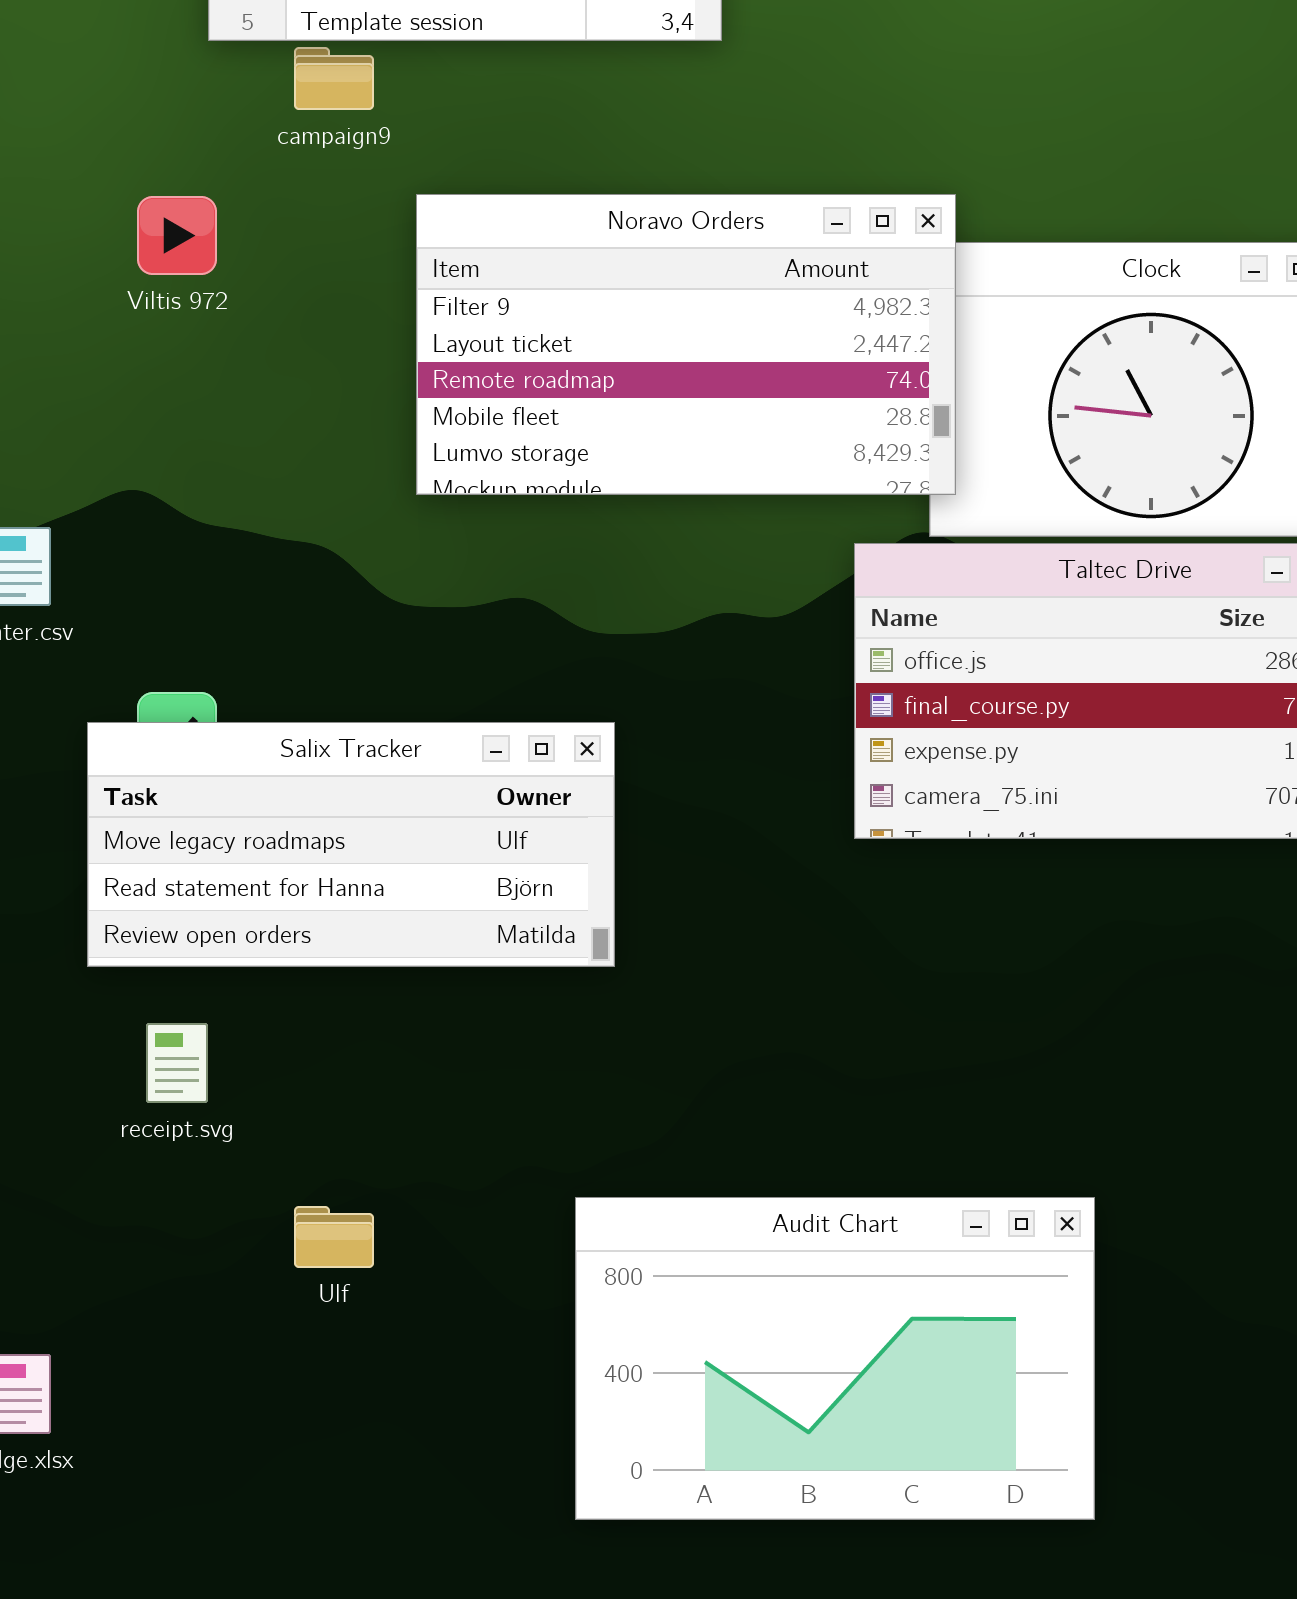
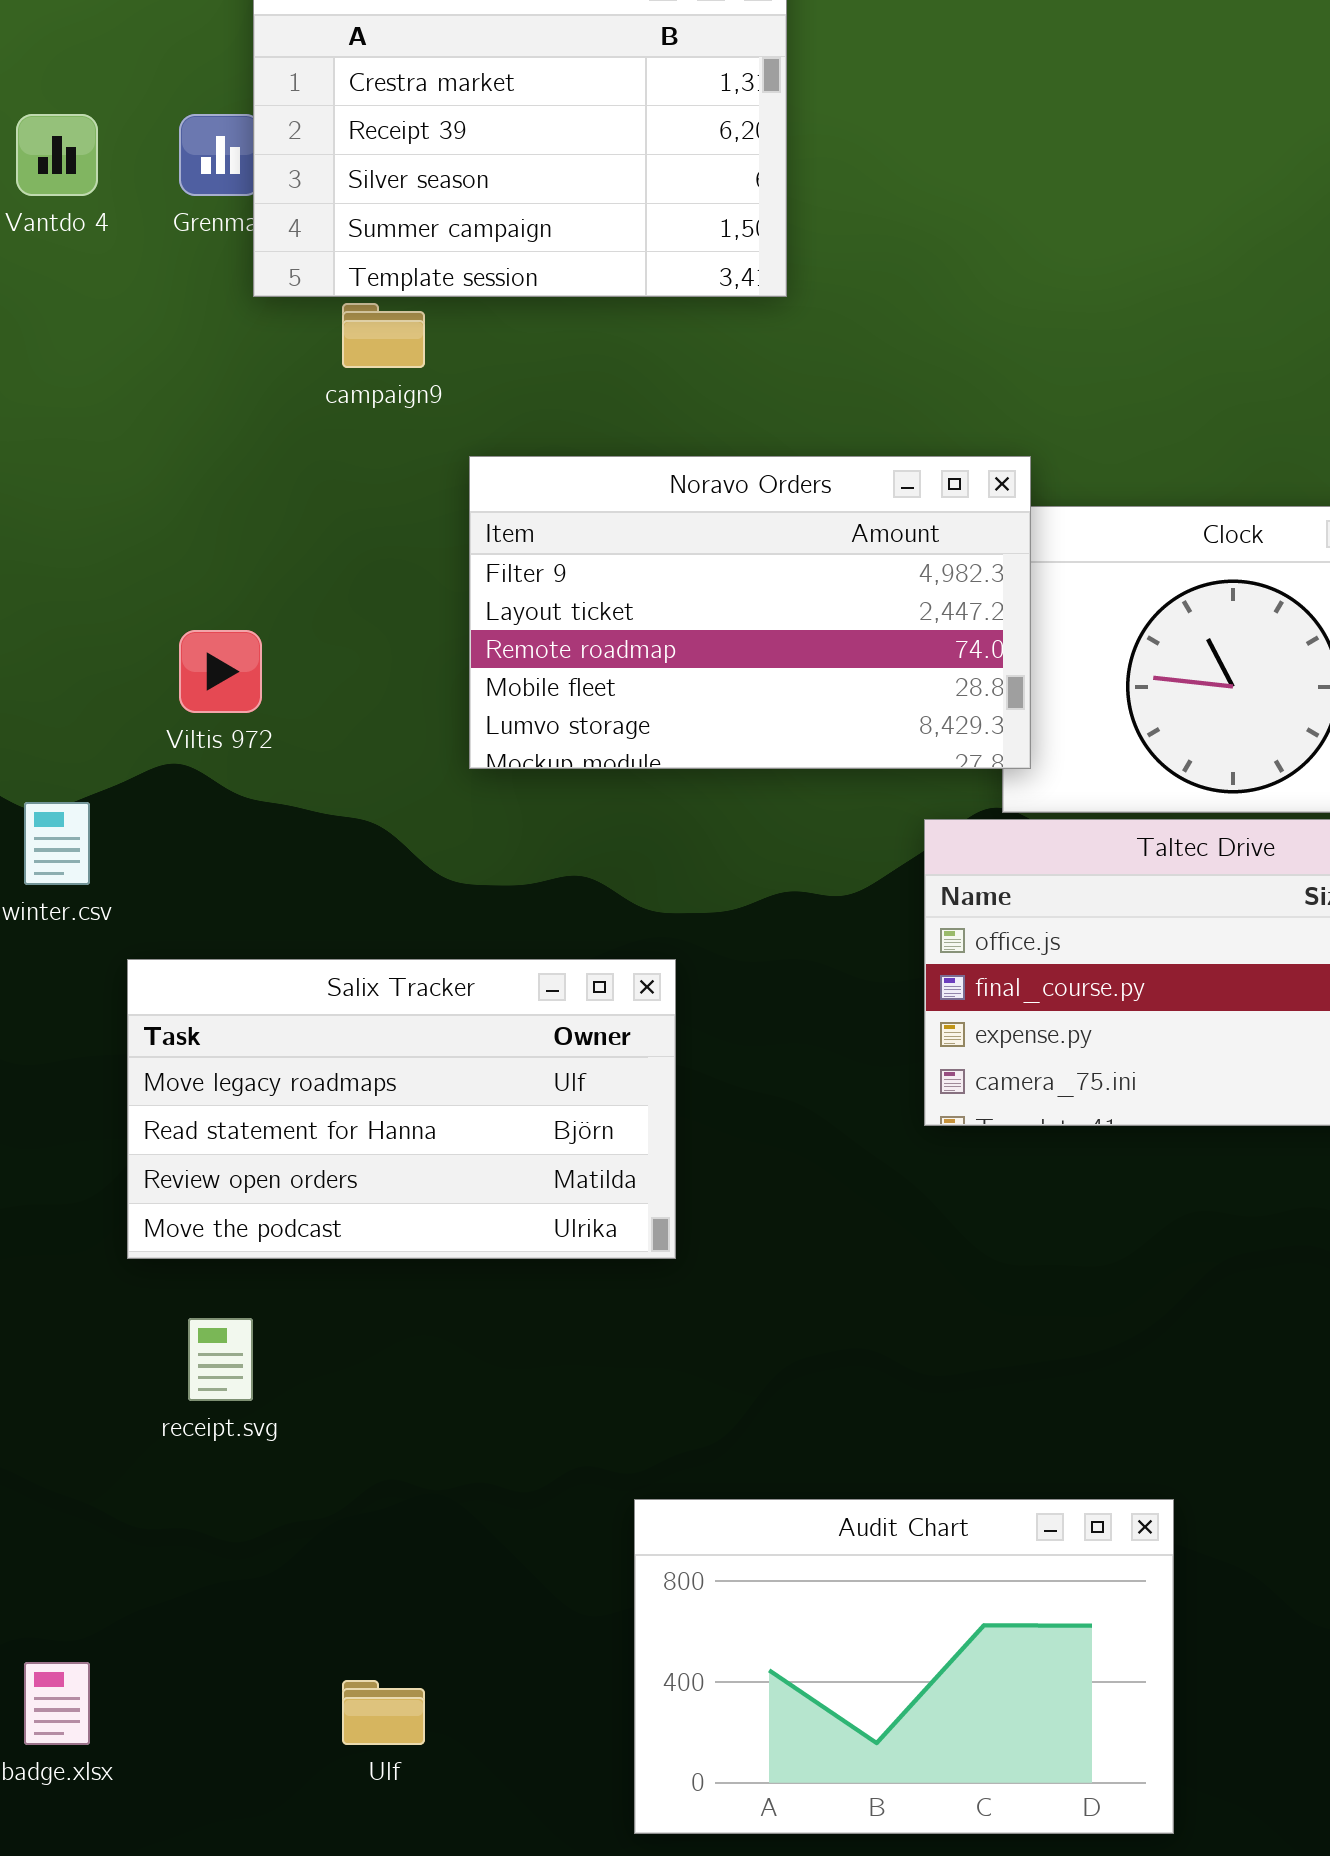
Viltis 972: [137,196,217,275] -> [179,630,262,713], moved
Salix Tracker: [87,722,615,967] -> [127,959,676,1259], resized
Ulf: [294,1206,374,1268] -> [342,1680,425,1745], moved

